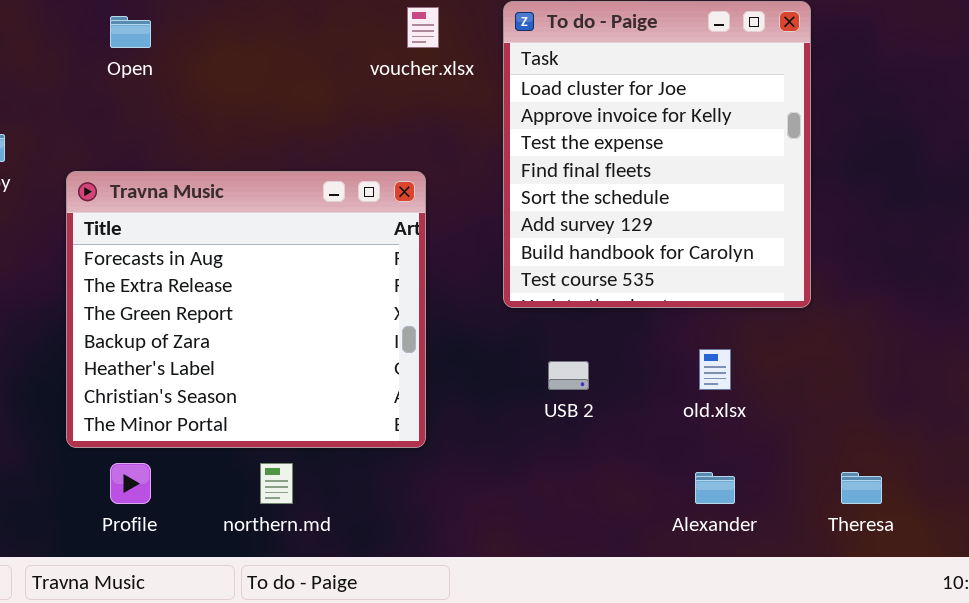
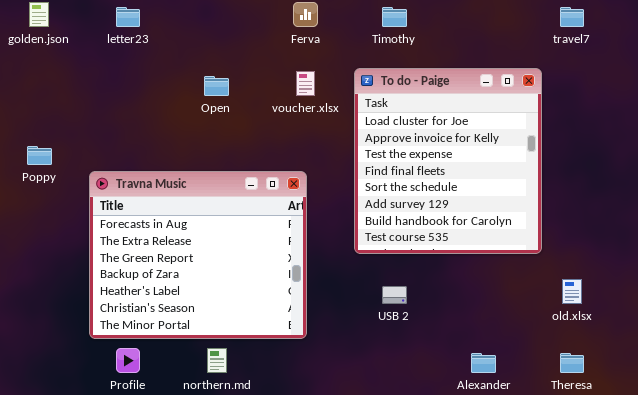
Open: [110,16,151,48] -> [204,76,229,96], moved
old.xlsx: [699,349,731,390] -> [562,279,582,304], moved

